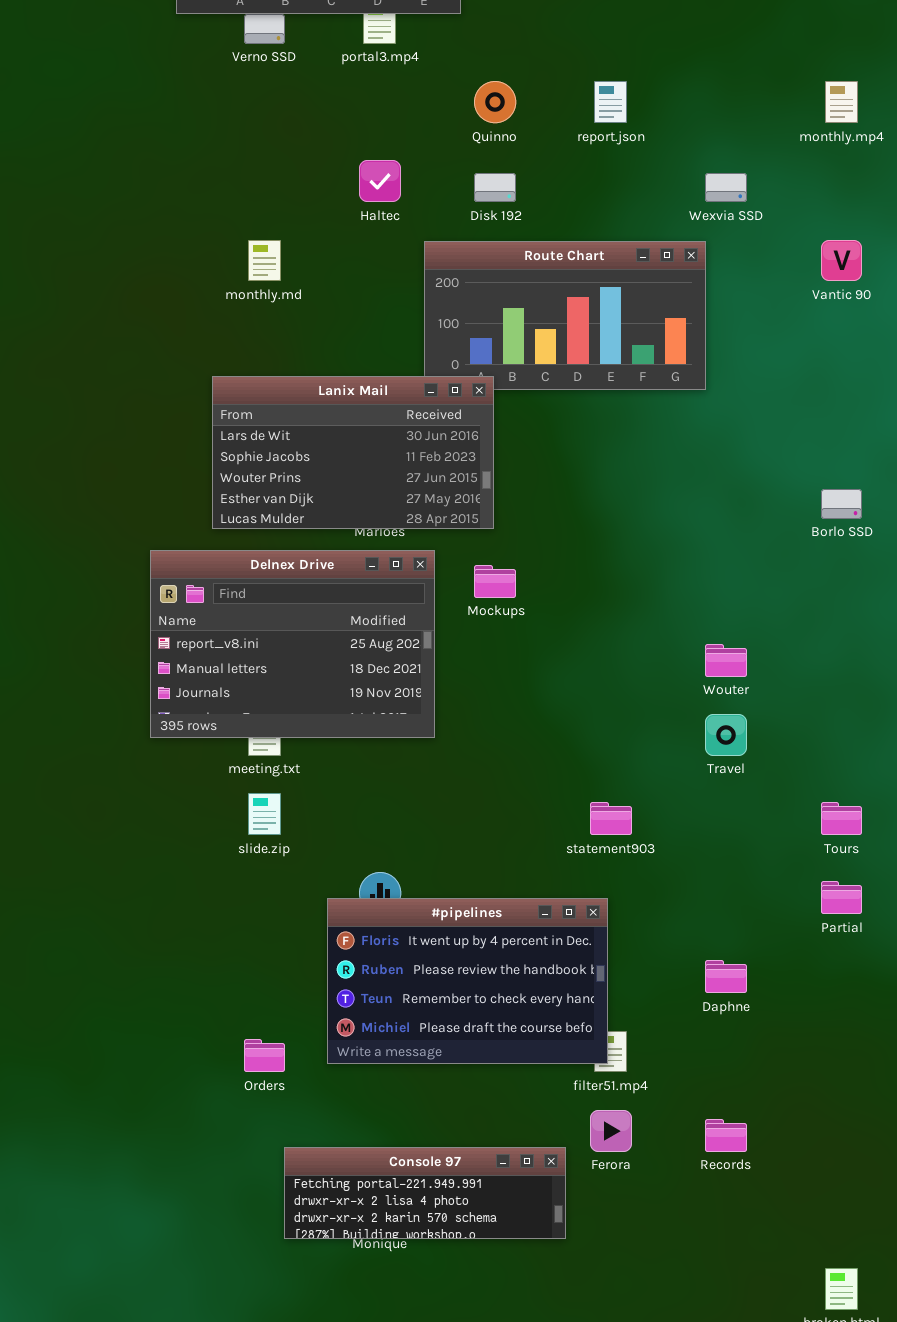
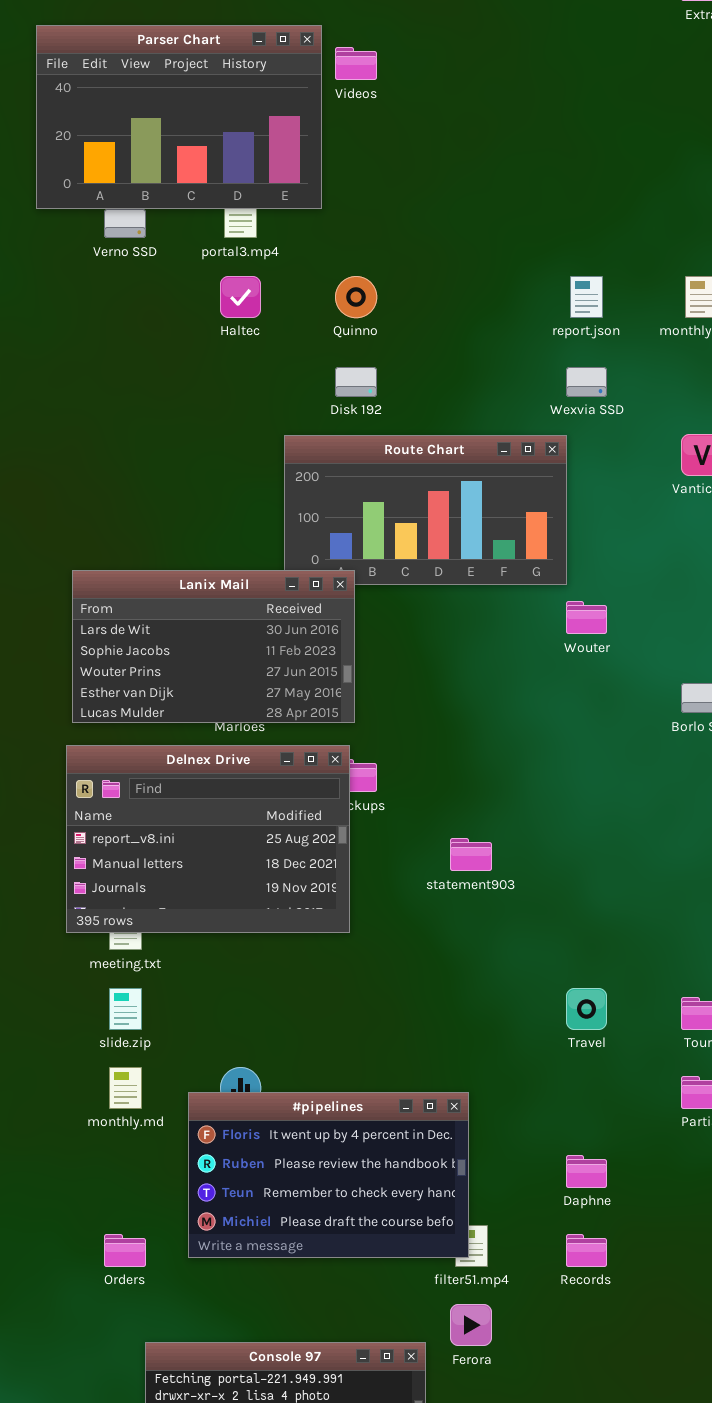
report.json: [594,81,627,123] -> [570,276,603,318], moved
Haltec: [359,160,401,202] -> [220,276,261,318], moved
monthly.md: [248,240,281,281] -> [109,1067,142,1109], moved
Delnex Drive: [150,550,435,738] -> [66,745,350,933], moved
Wouter: [705,644,747,677] -> [566,601,607,634], moved
Travel: [705,714,747,756] -> [566,988,607,1030], moved
statement903: [590,802,632,835] -> [450,838,492,871], moved
Records: [705,1119,747,1152] -> [566,1234,607,1267], moved

